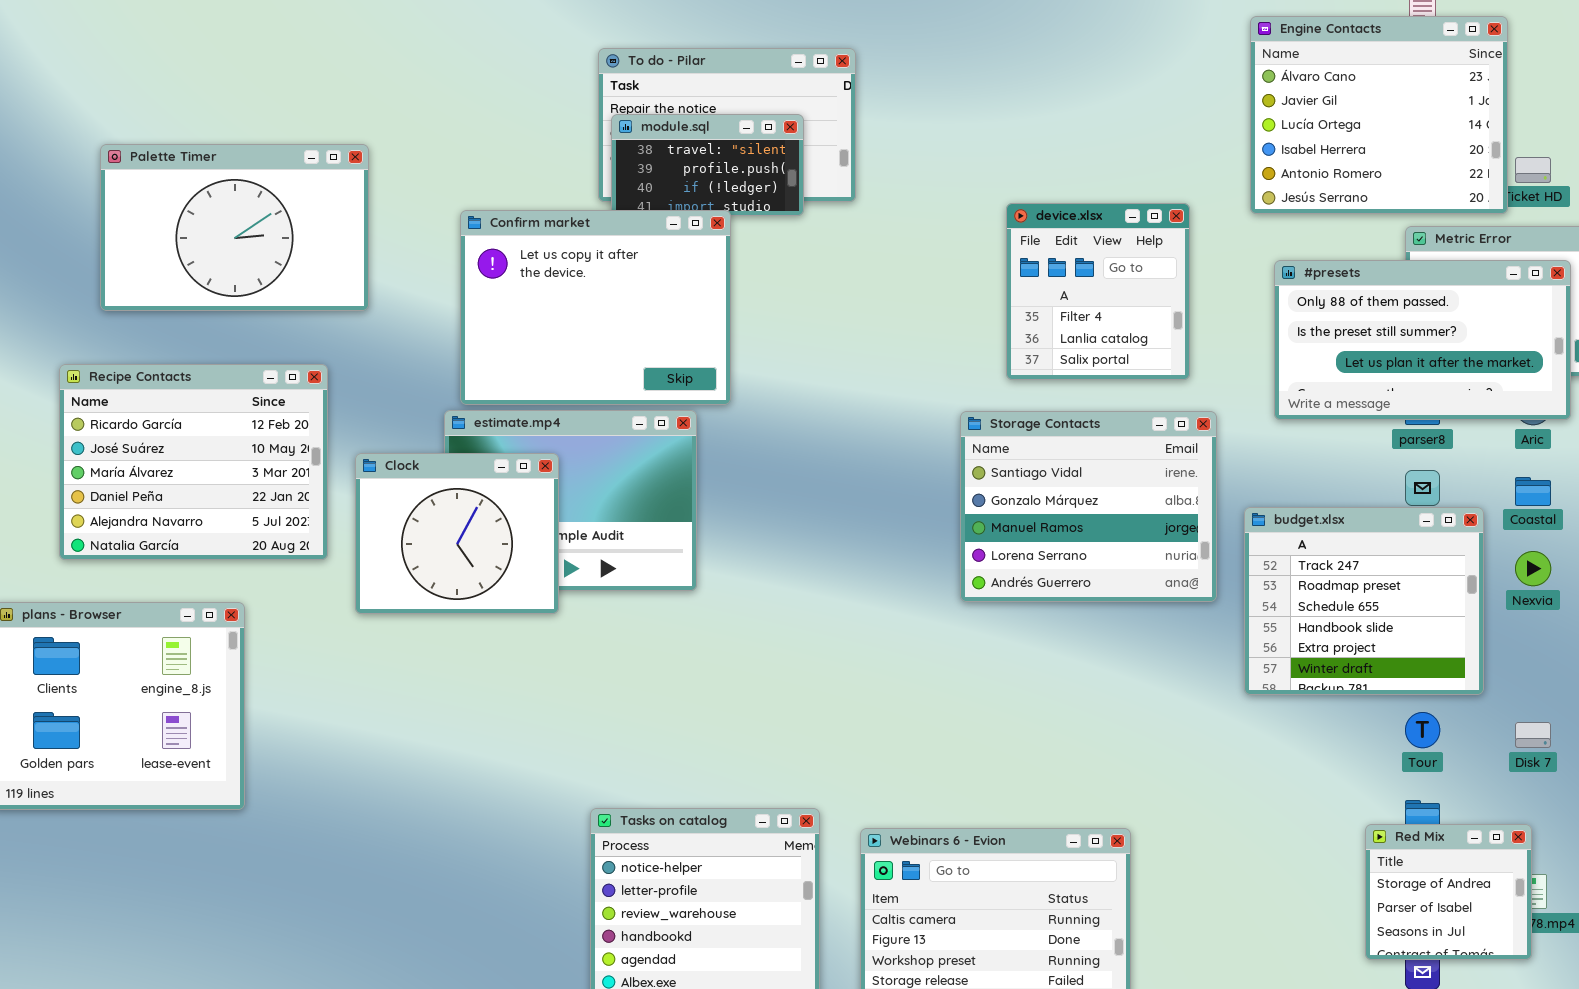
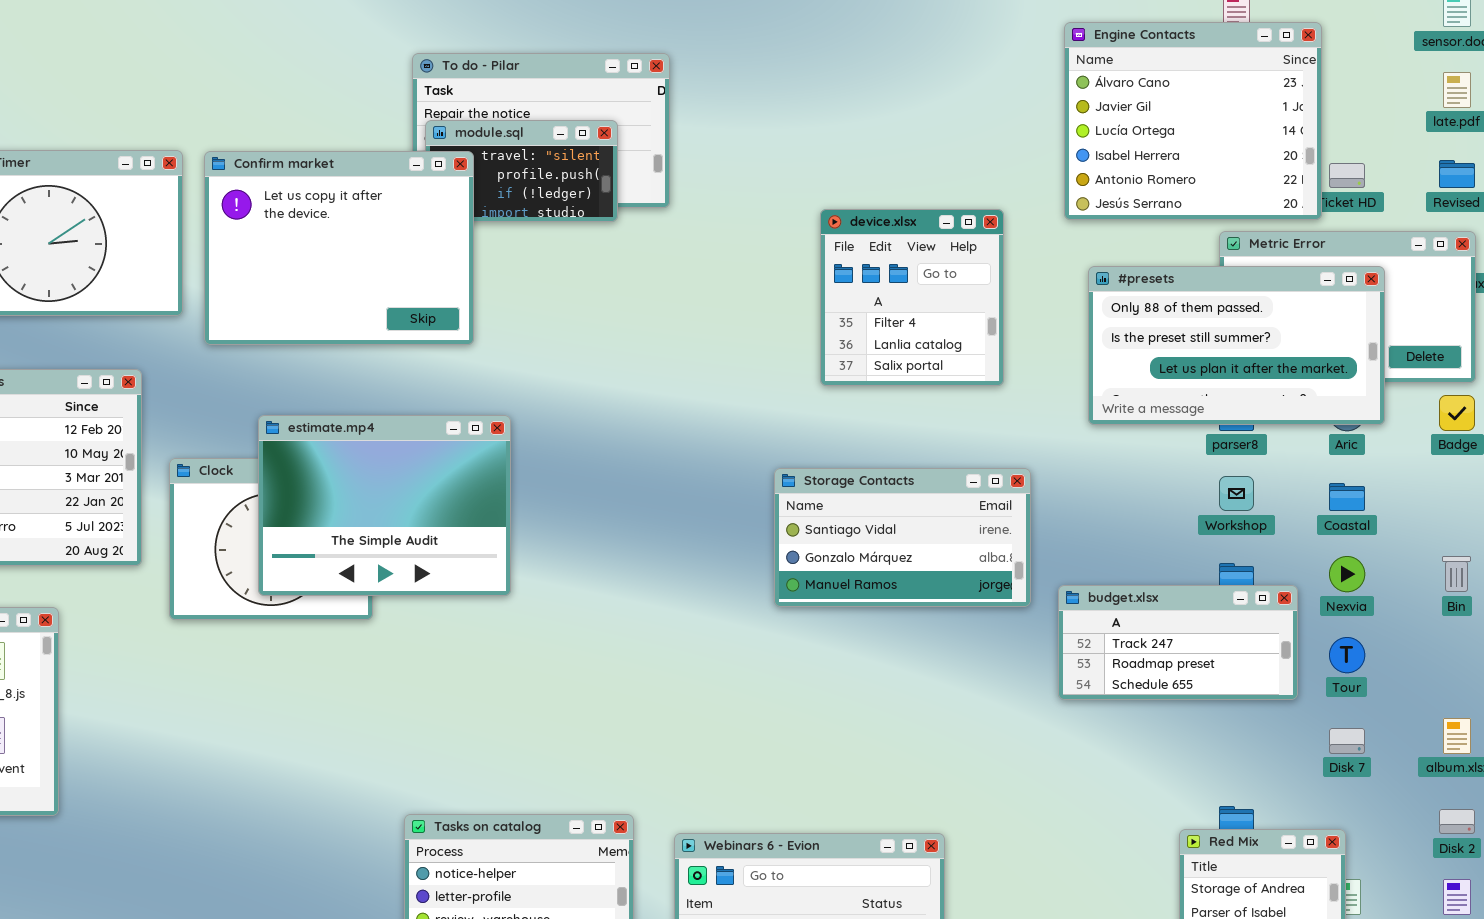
Confirm market: [460,210,731,405] -> [204,151,474,345], moved
estimate.mp4: [444,410,697,591] -> [258,415,511,596], raised
Storage Contacts: [960,411,1217,602] -> [774,468,1031,607], resized
budget.xlsx: [1244,507,1484,695] -> [1058,585,1298,700], resized
Tour: [1405,712,1440,748] -> [1329,637,1365,673], moved

